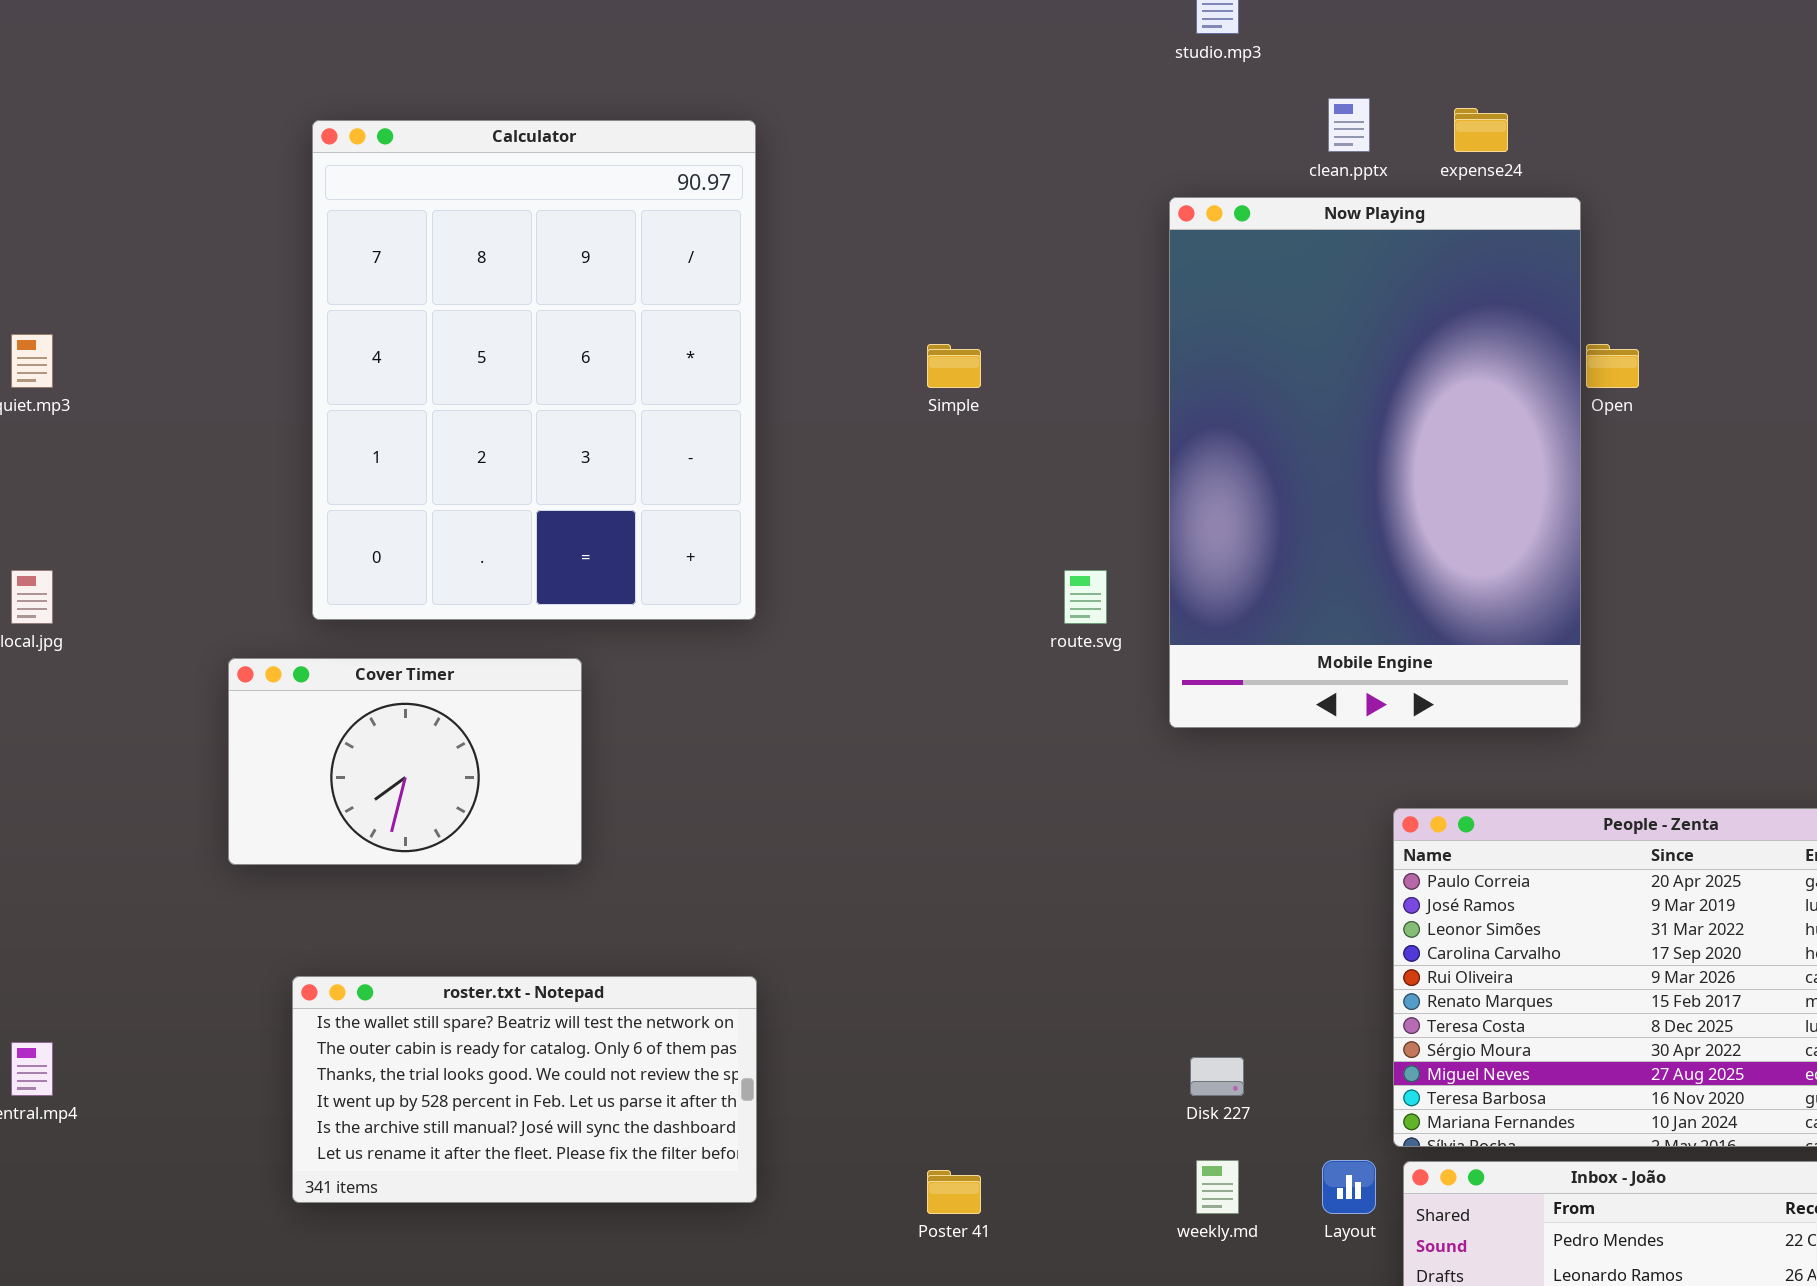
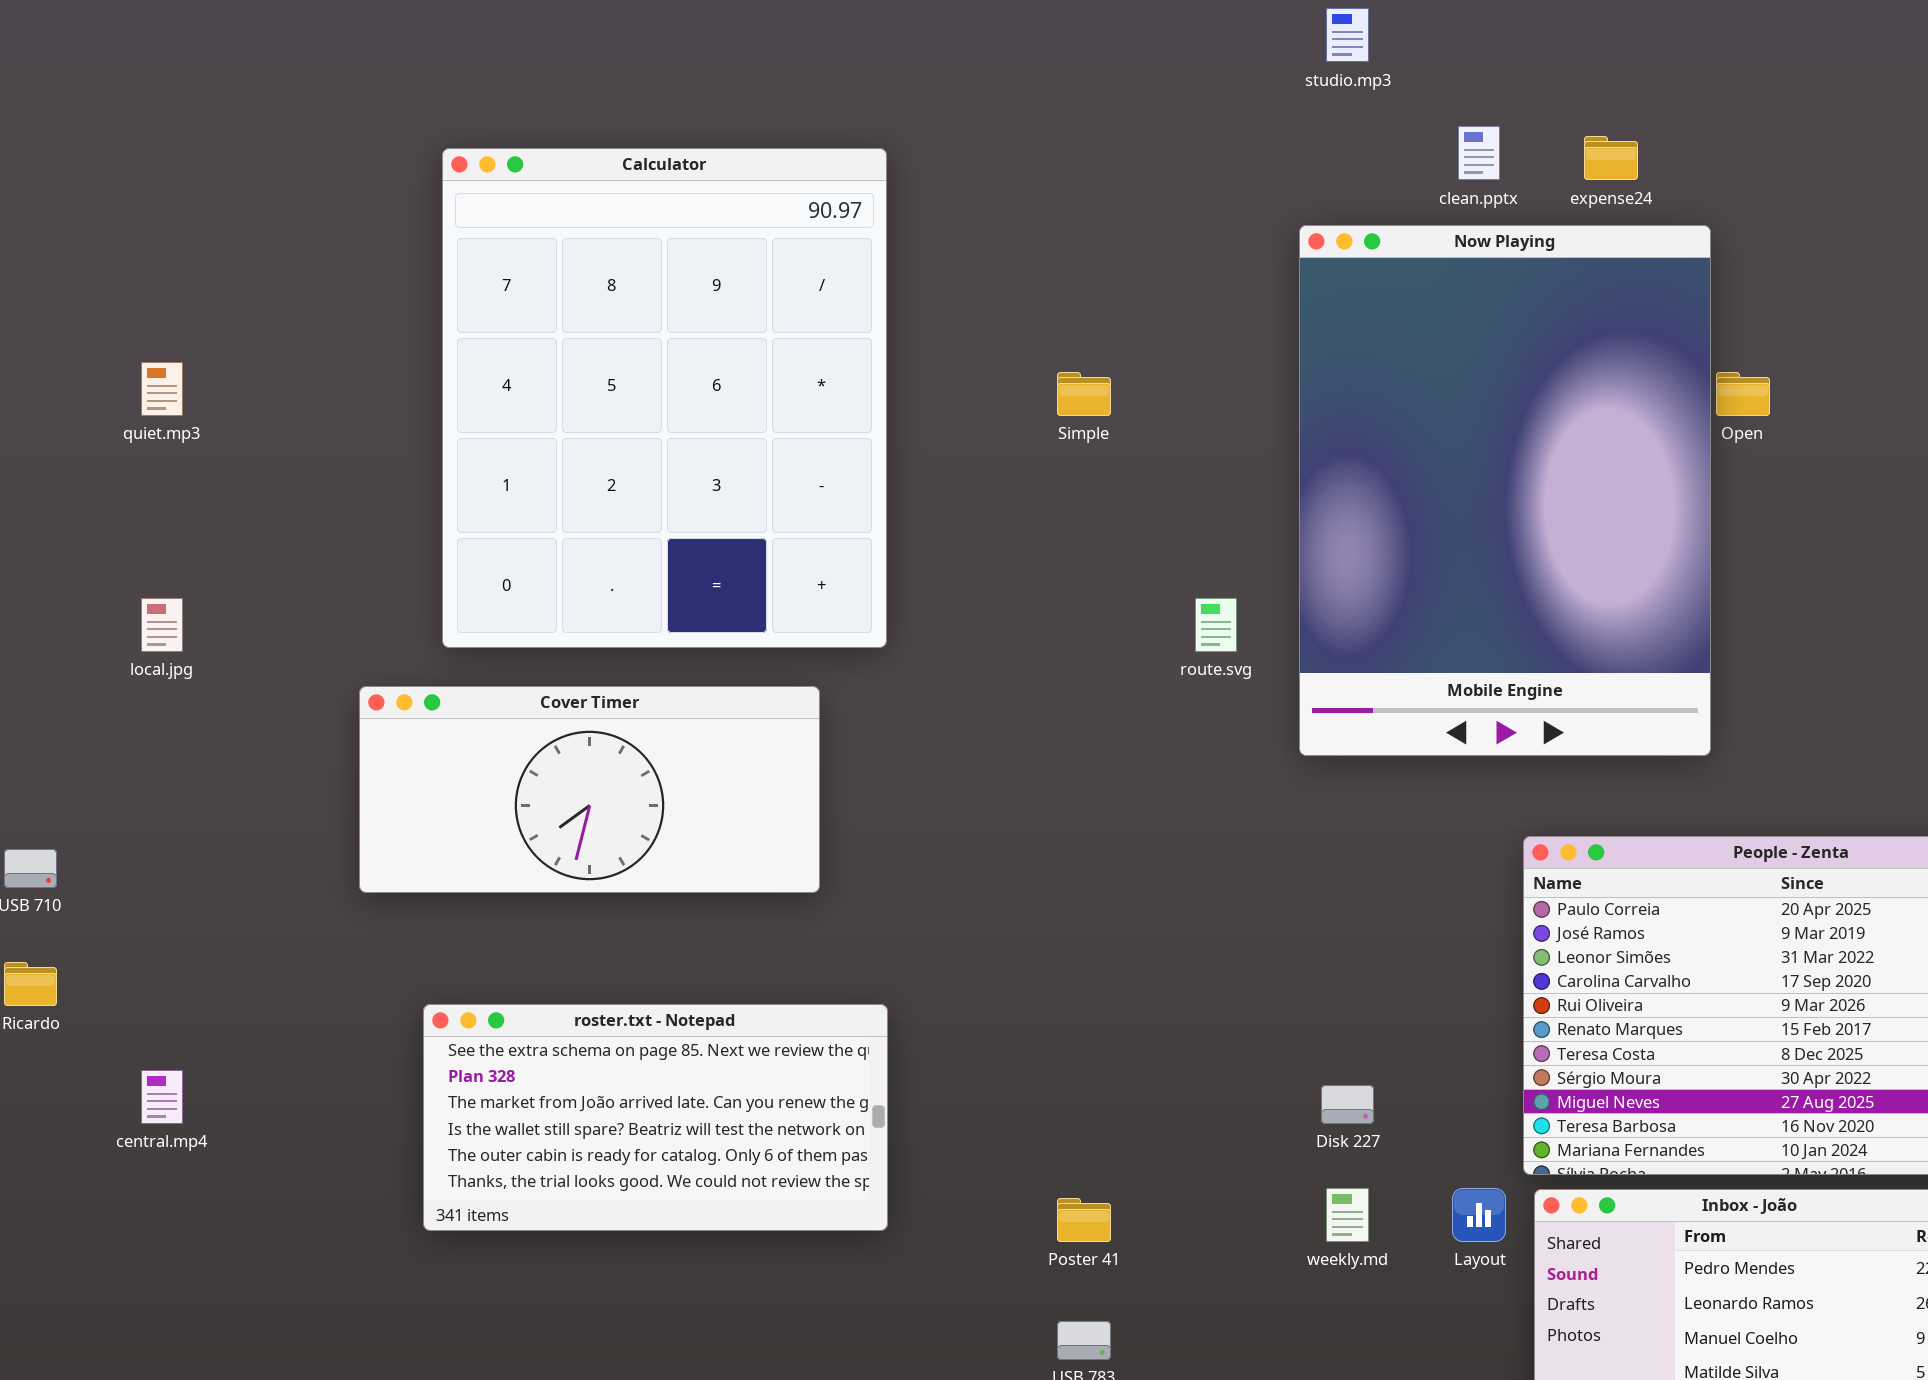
Cover Timer: [228,658,582,865] -> [359,686,820,893], resized
roster.txt - Notepad: [292,976,757,1203] -> [423,1004,888,1231], scrolled up 3 rows

